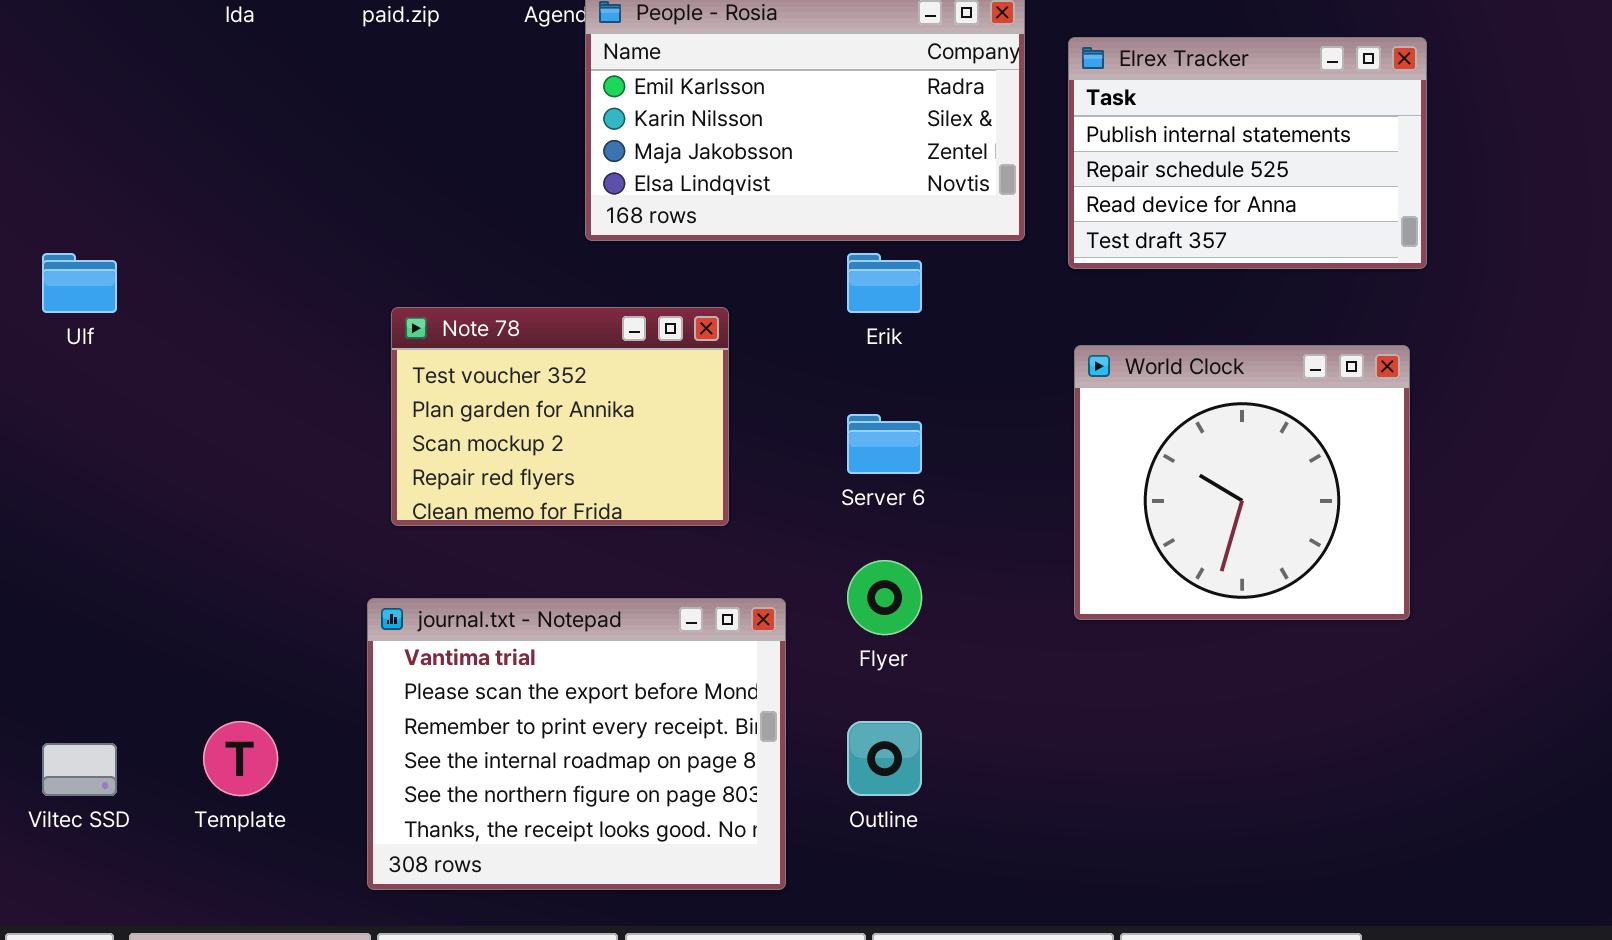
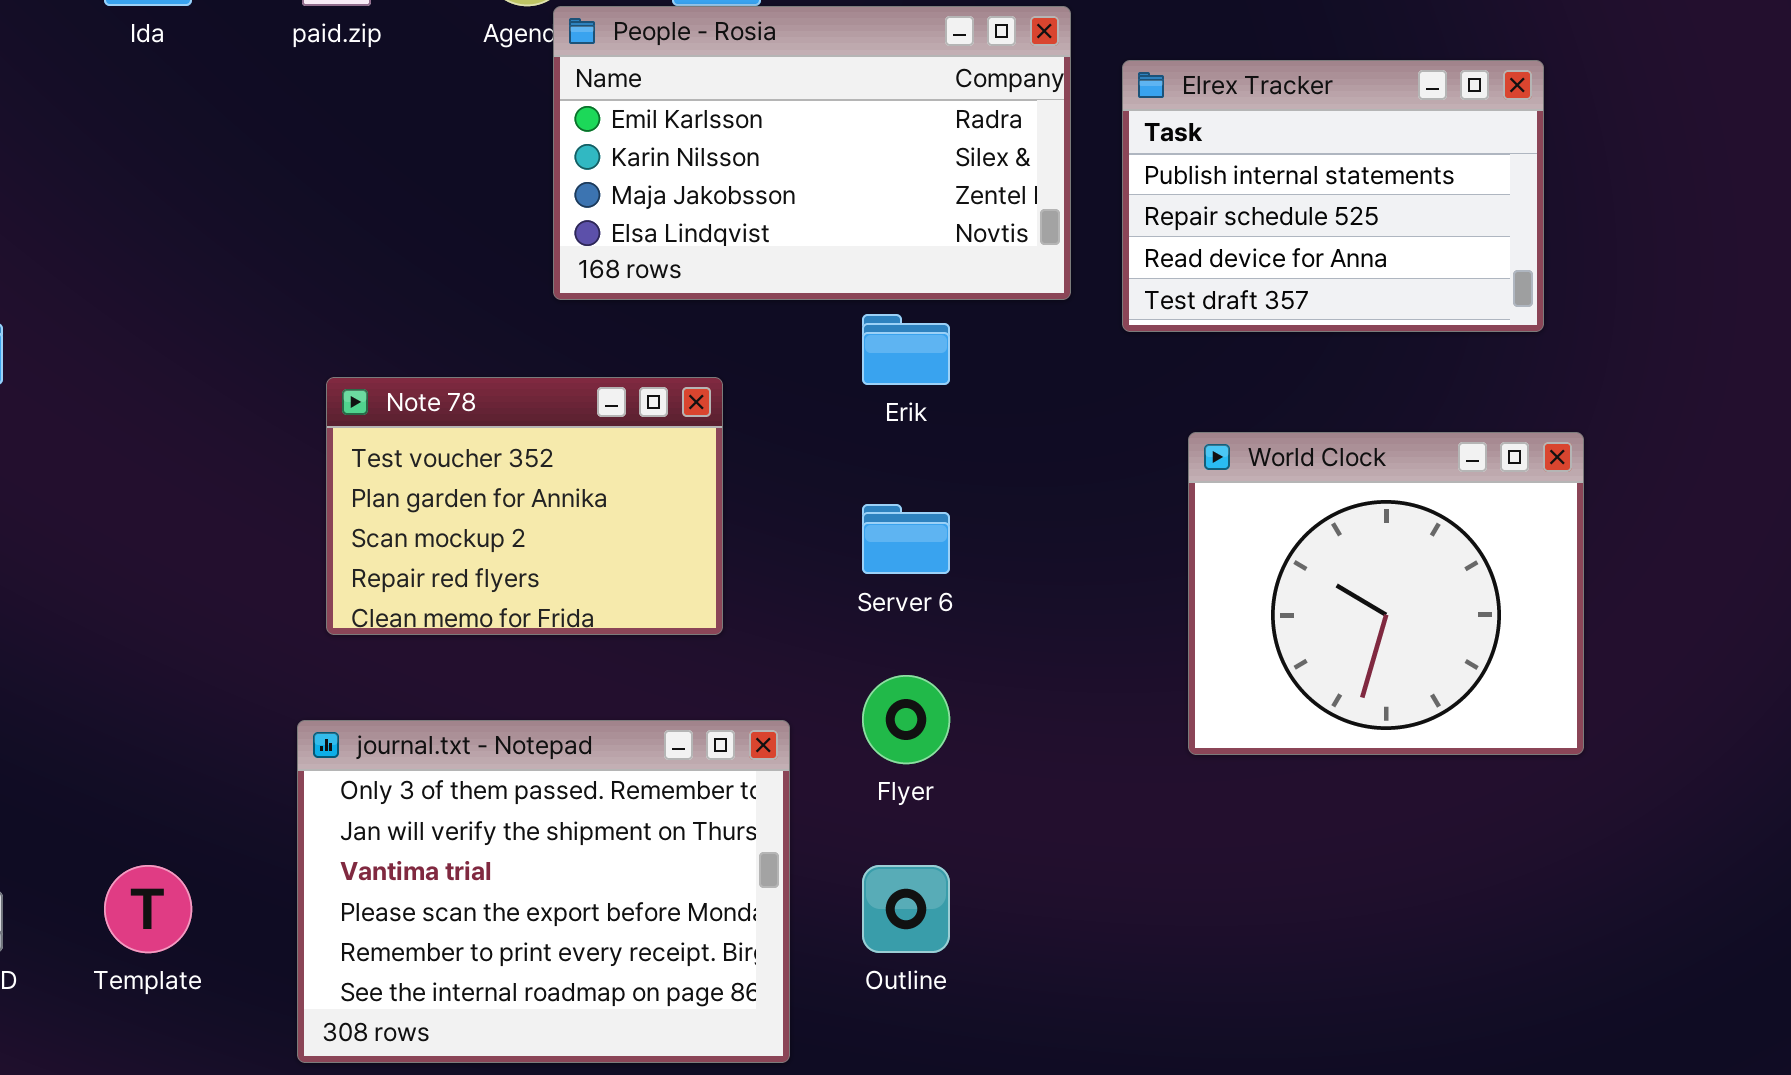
World Clock: [1074,345,1410,620] -> [1188,432,1584,755], moved
journal.txt - Notepad: [367,598,786,890] -> [297,720,790,1063], scrolled up 2 rows

